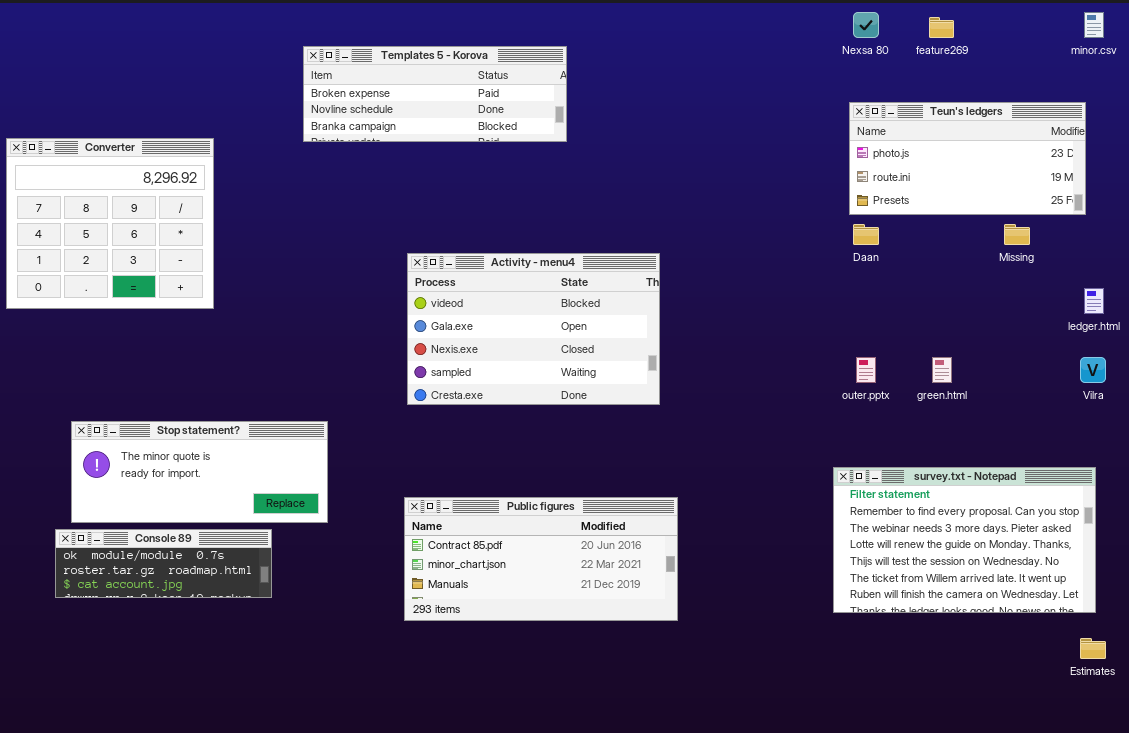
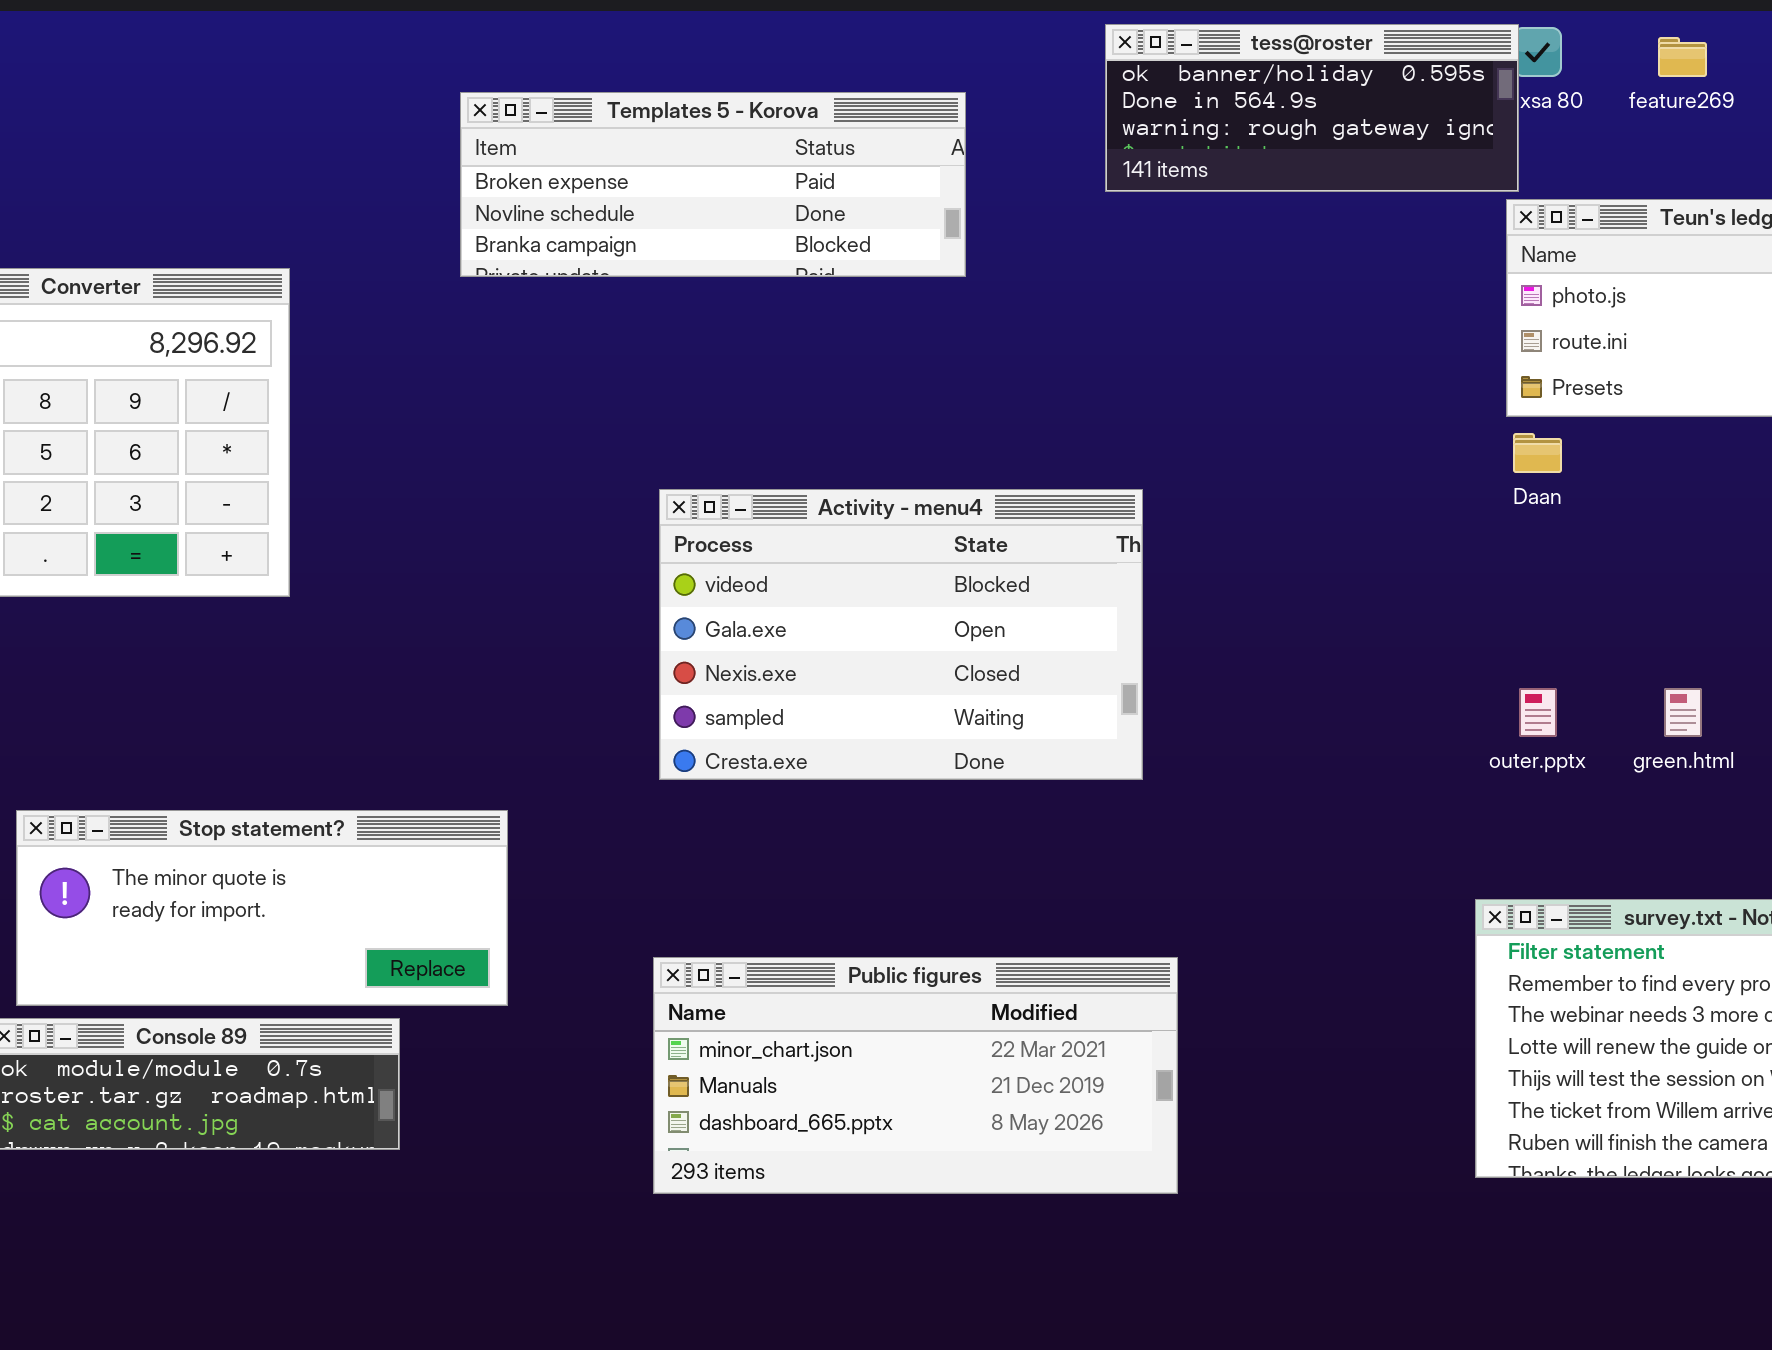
tess@roster: none -> [1105,24,1519,192], opened
Public figures: [404,497,678,621] -> [653,957,1178,1194], scrolled down 1 row

